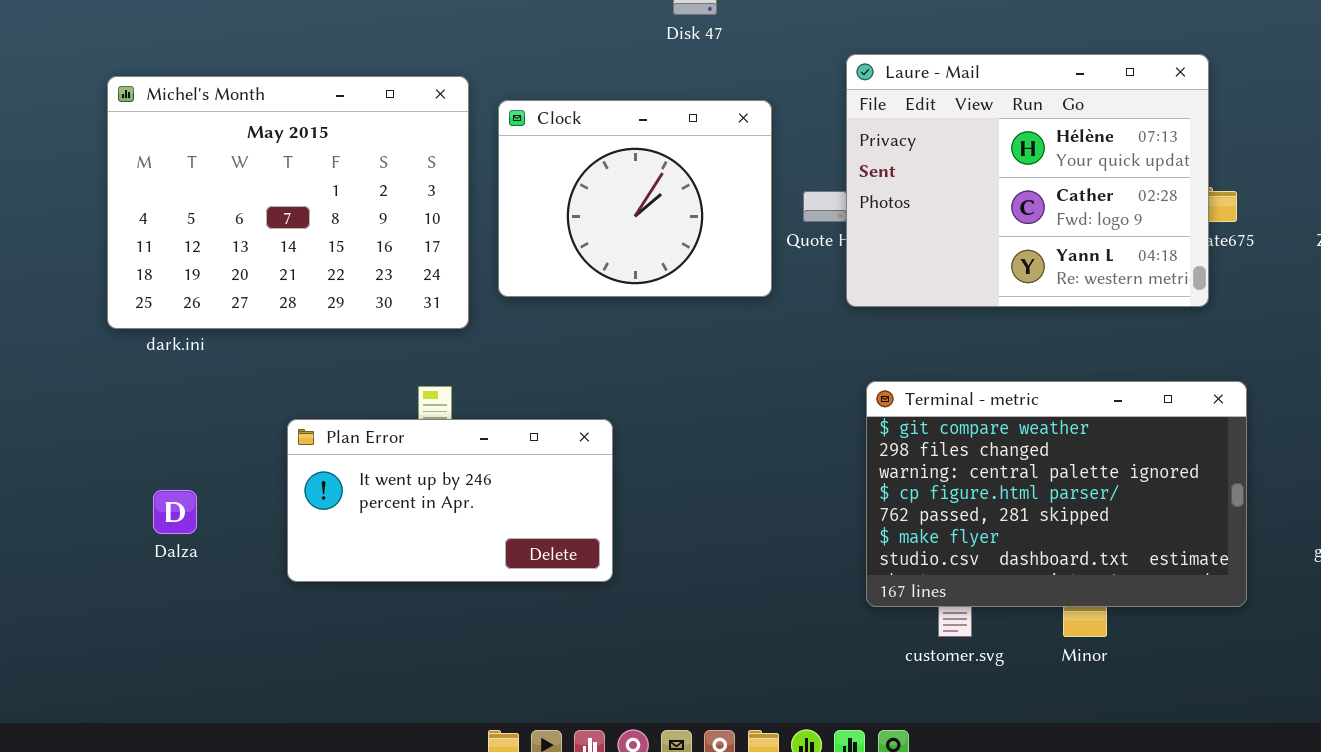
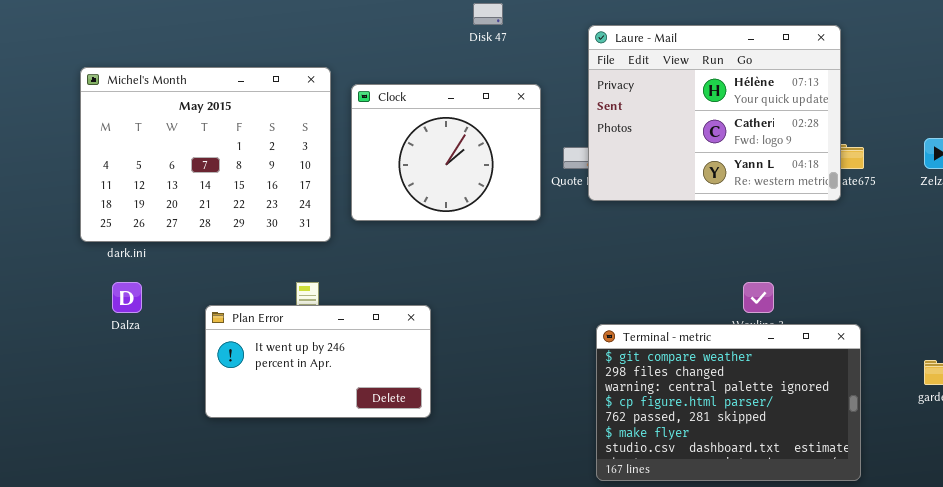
Laure - Mail: [846,54,1209,307] -> [588,25,841,201], moved
Terminal - metric: [866,381,1247,607] -> [596,324,861,481], moved
Dalza: [153,490,197,534] -> [112,282,142,313], moved

